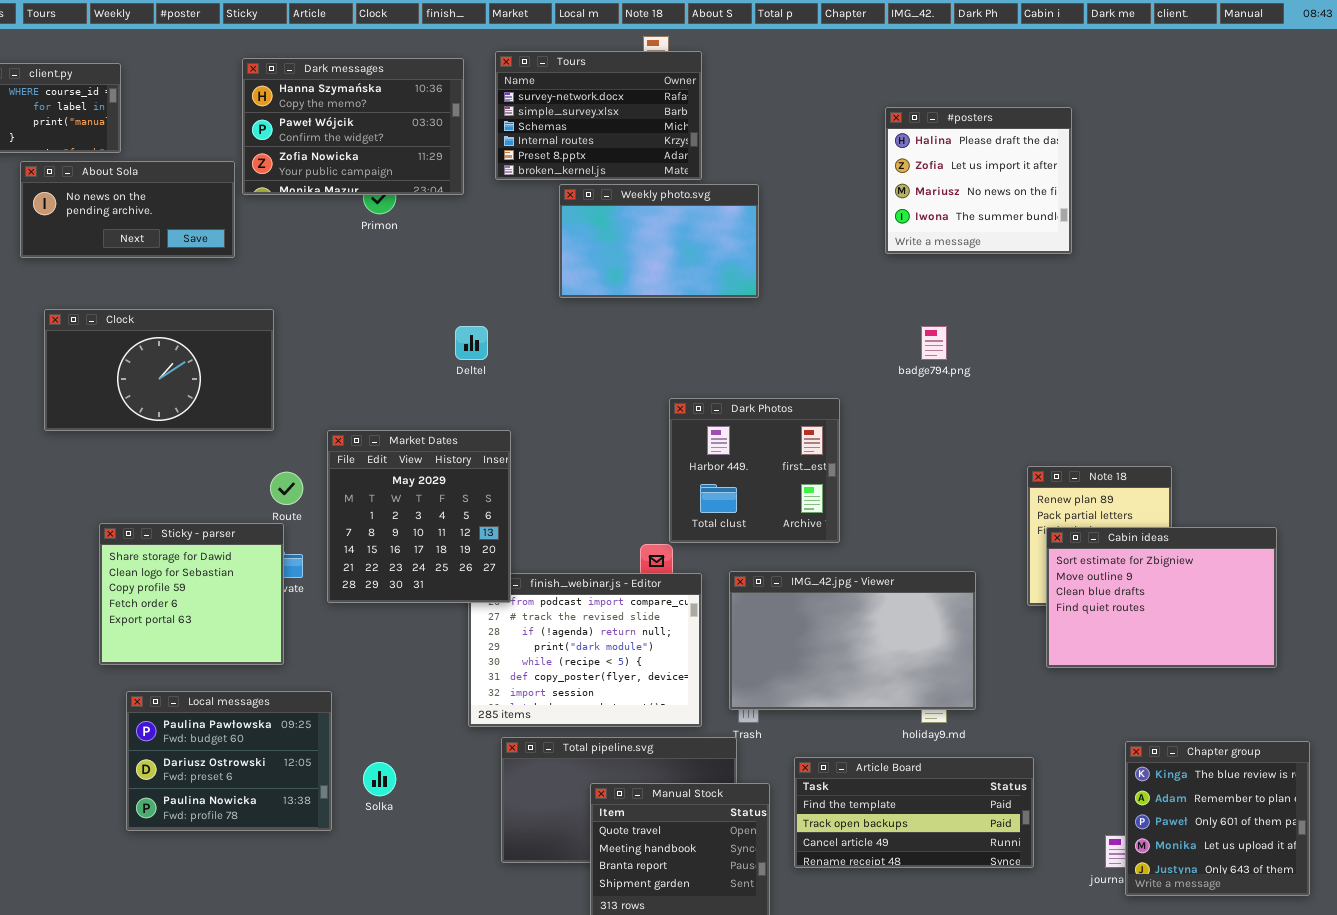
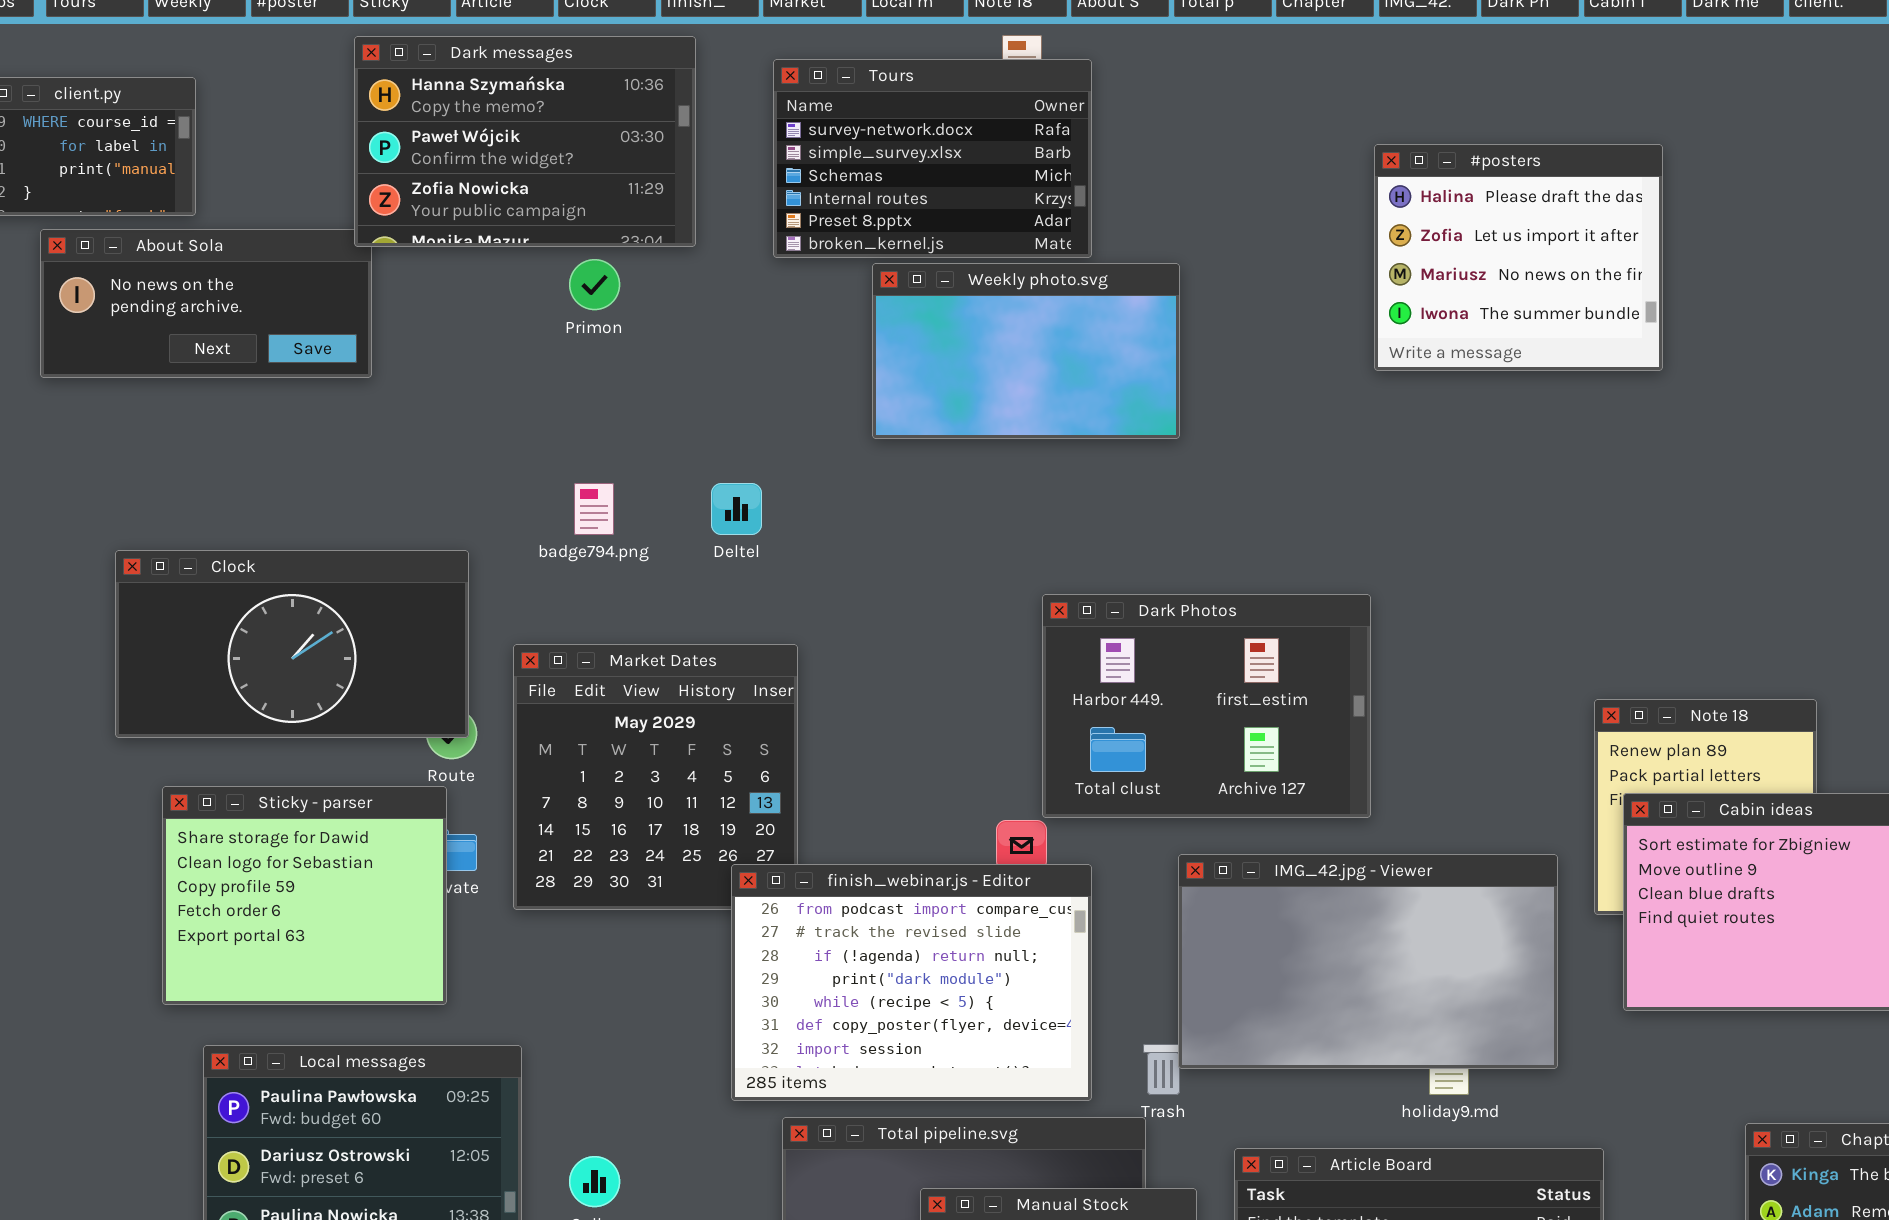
Dark messages: [242,58,464,195] -> [354,36,696,247], moved
Clock: [44,309,274,431] -> [115,550,469,738], moved
badge794.png: [921,326,947,360] -> [574,483,614,535], moved
Dark Photos: [669,398,840,543] -> [1042,594,1371,818], resized
IMG_42.jpg - Viewer: [729,571,976,710] -> [1178,854,1558,1069], moved
finish_webinar.js - Editor: [468,573,702,727] -> [731,864,1092,1101], raised

